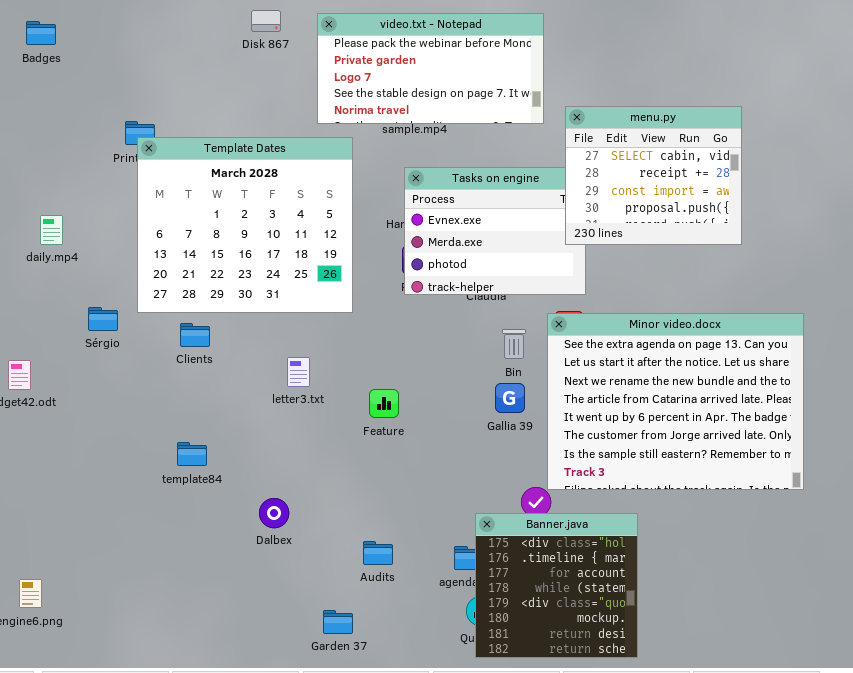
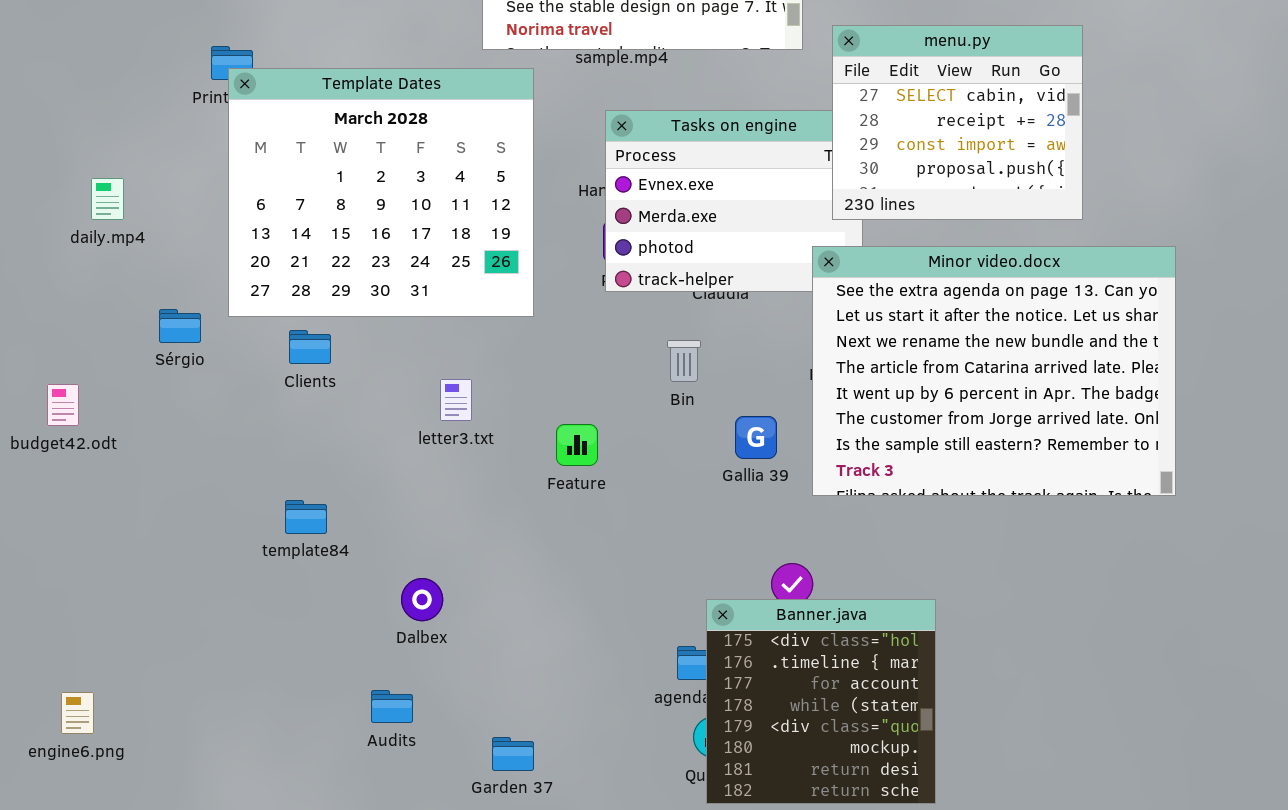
Minor video.docx: [547,313,804,490] -> [812,246,1176,496], moved
Bin: [502,329,526,359] -> [667,340,701,382], moved
Audits: [363,541,393,565] -> [371,690,413,723], moved

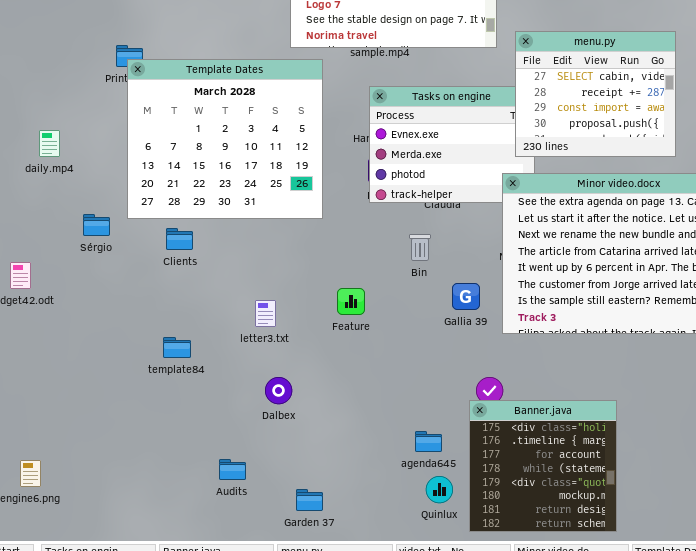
letter3.txt: [440,379,472,421] -> [255,300,276,327], moved
Dalbex: [401,578,443,621] -> [265,377,292,404], moved
Banner.java: [706,599,936,804] -> [469,400,617,532], moved

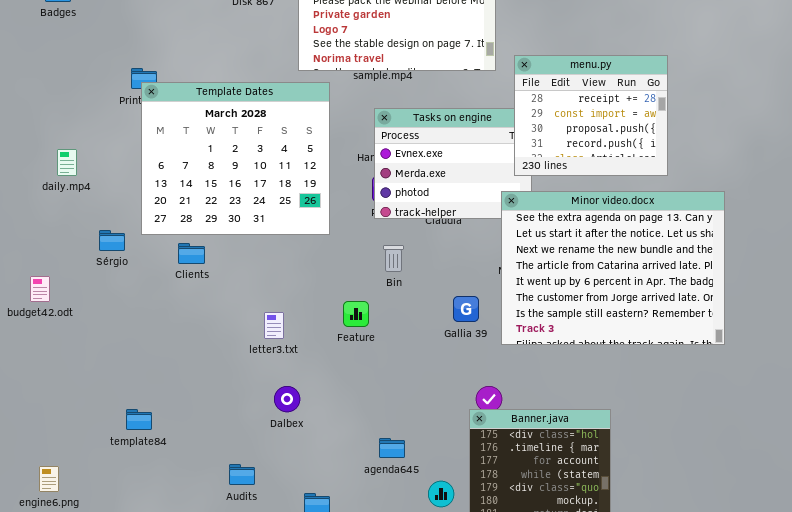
menu.py: [515,31,676,157] -> [514,55,668,176], scrolled down 1 row
Bin: [409,234,431,261] -> [383,245,404,272], moved
template84: [163,337,191,358] -> [126,409,152,430], moved
agenda645: [415,431,442,452] -> [379,438,405,458], moved

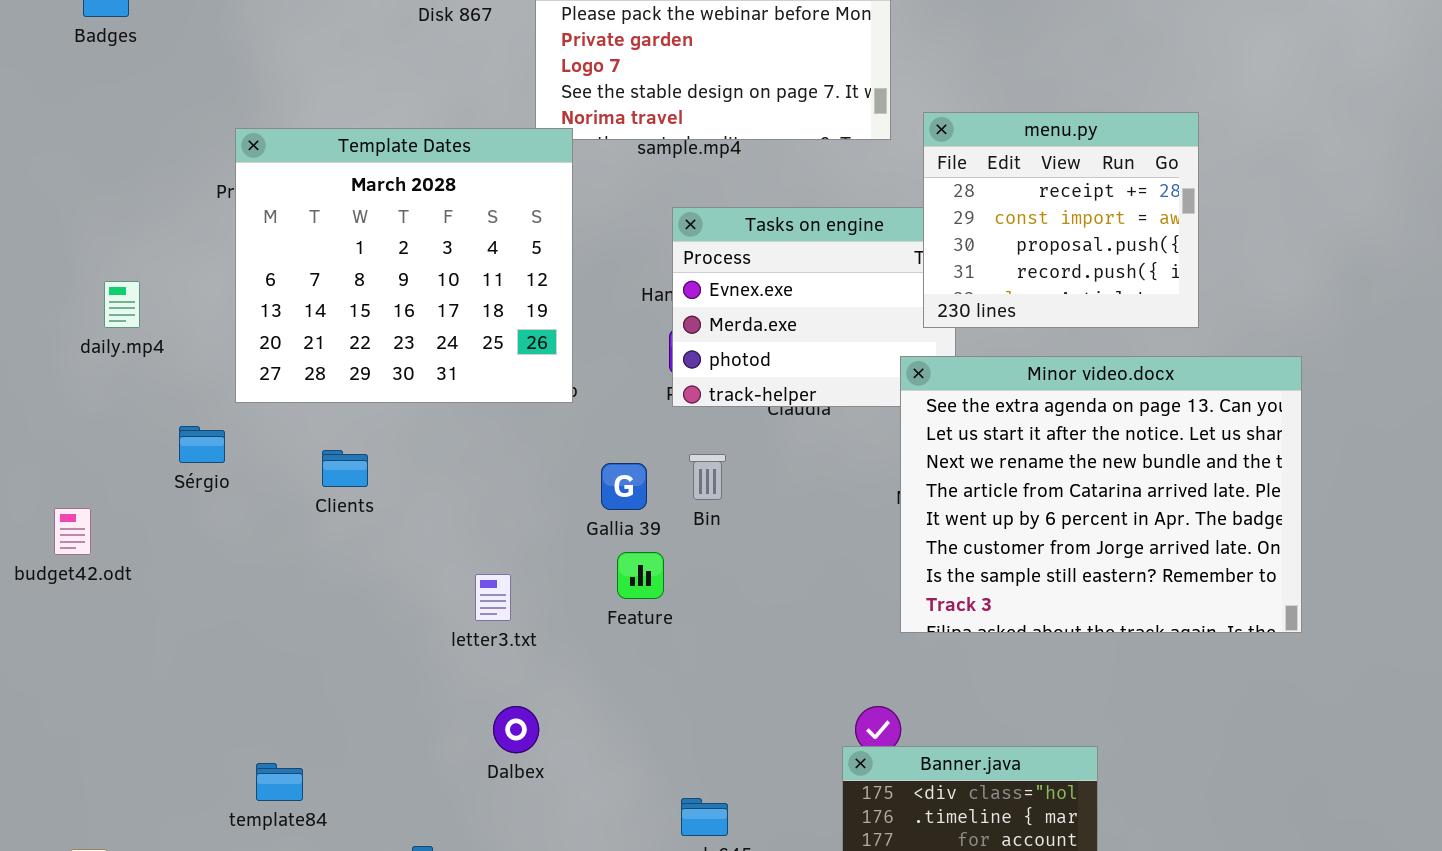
Template Dates: [141,82,330,235] -> [235,128,573,403], moved
Gallia 39: [453,296,479,322] -> [601,463,647,510], moved
template84: [126,409,152,430] -> [256,763,303,801], moved

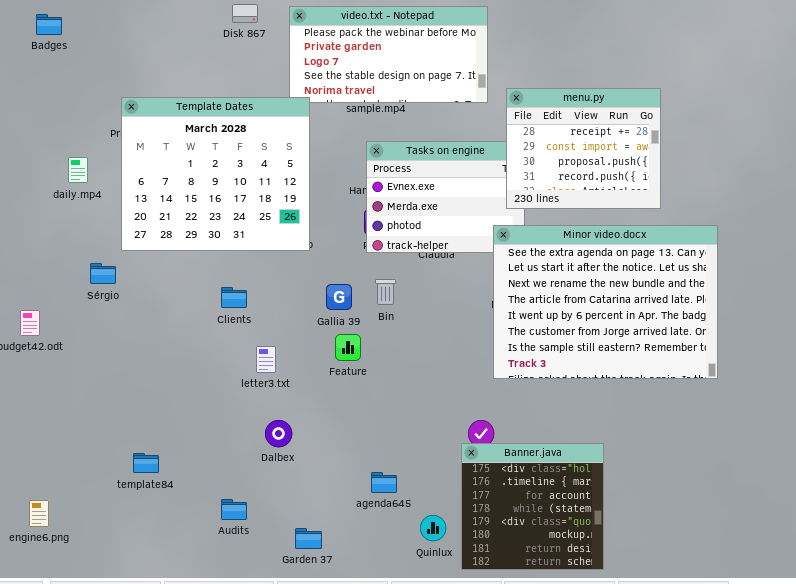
daily.mp4: [104,281,140,328] -> [68,157,88,183], moved
Clients: [322,450,368,487] -> [221,287,247,308], moved

